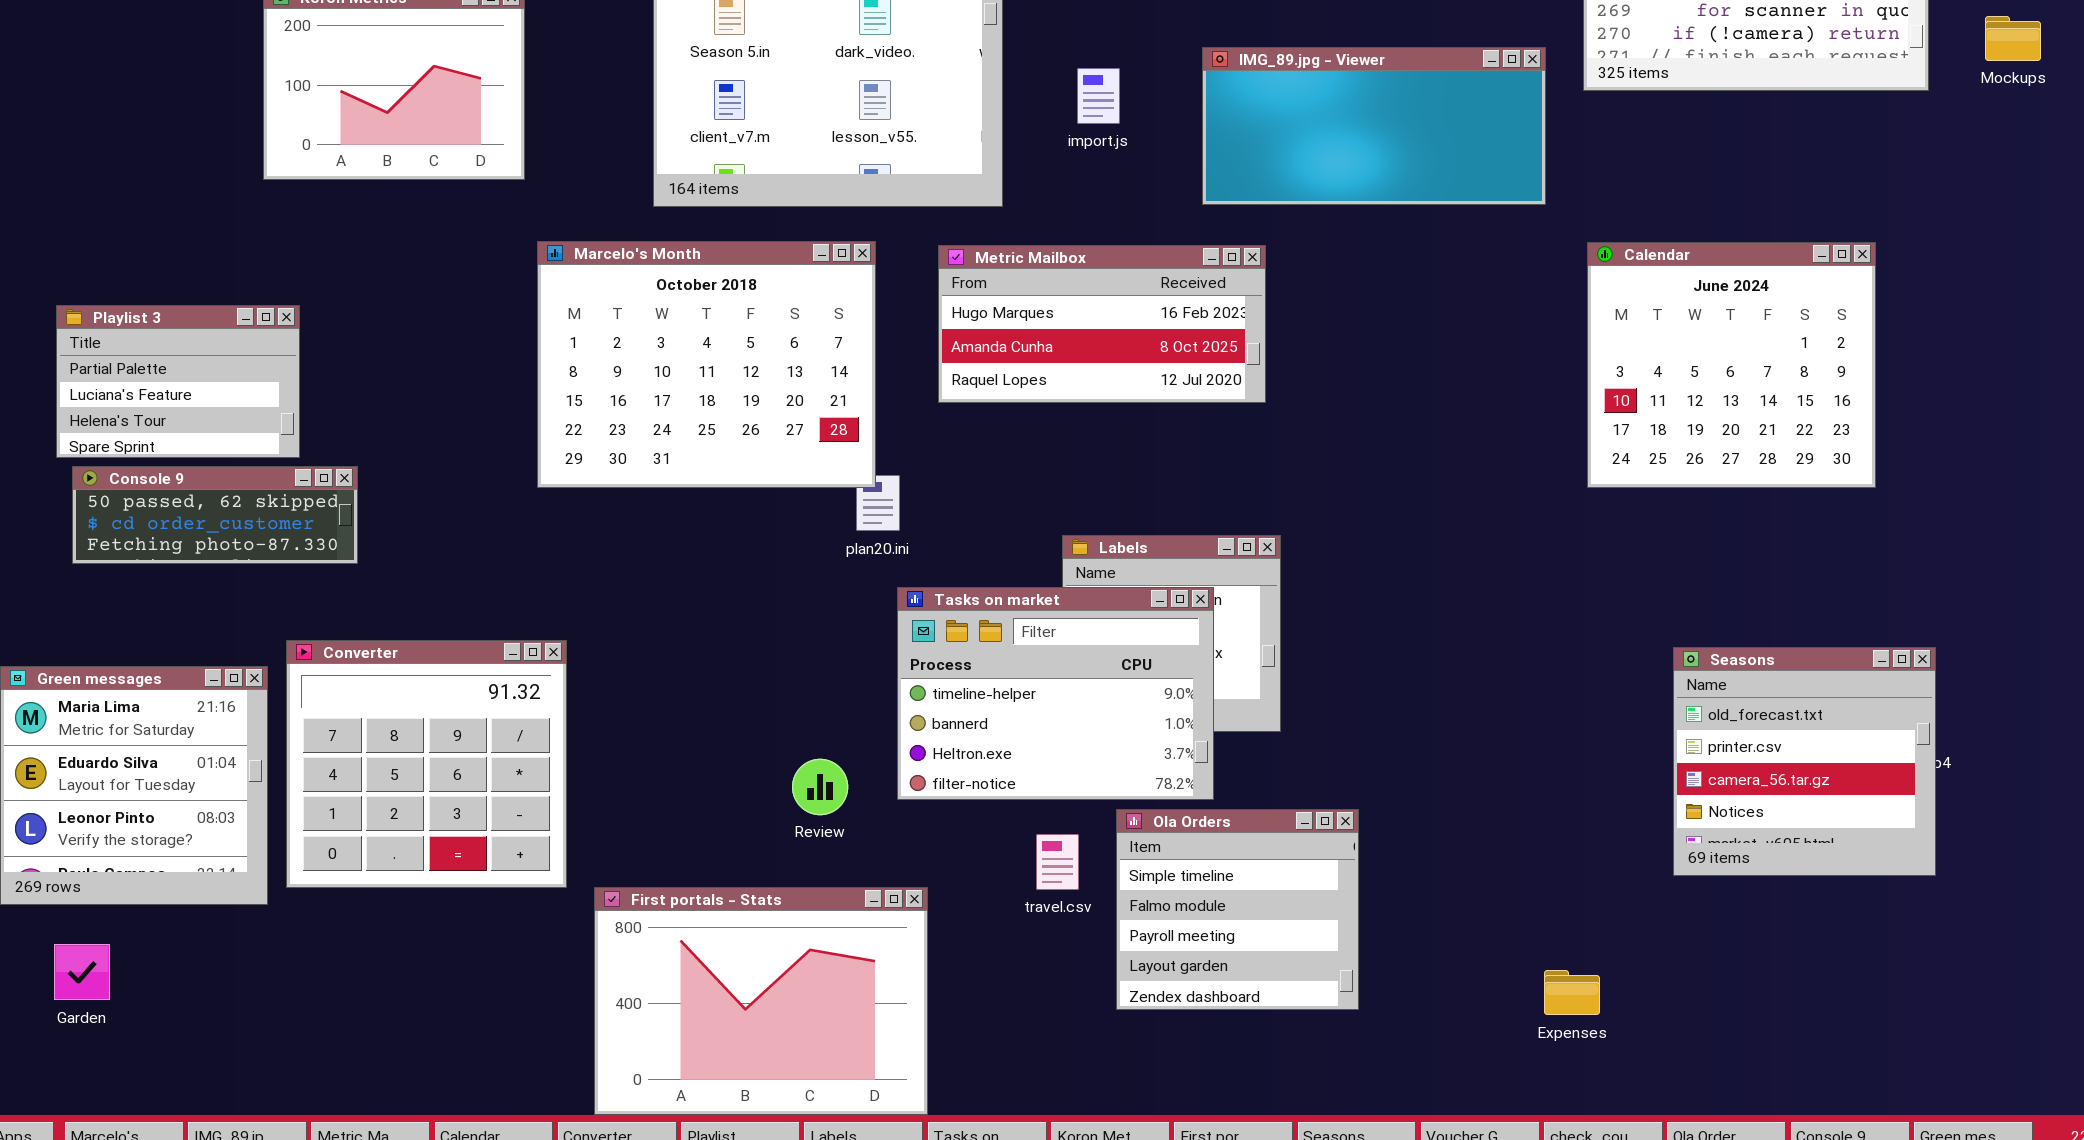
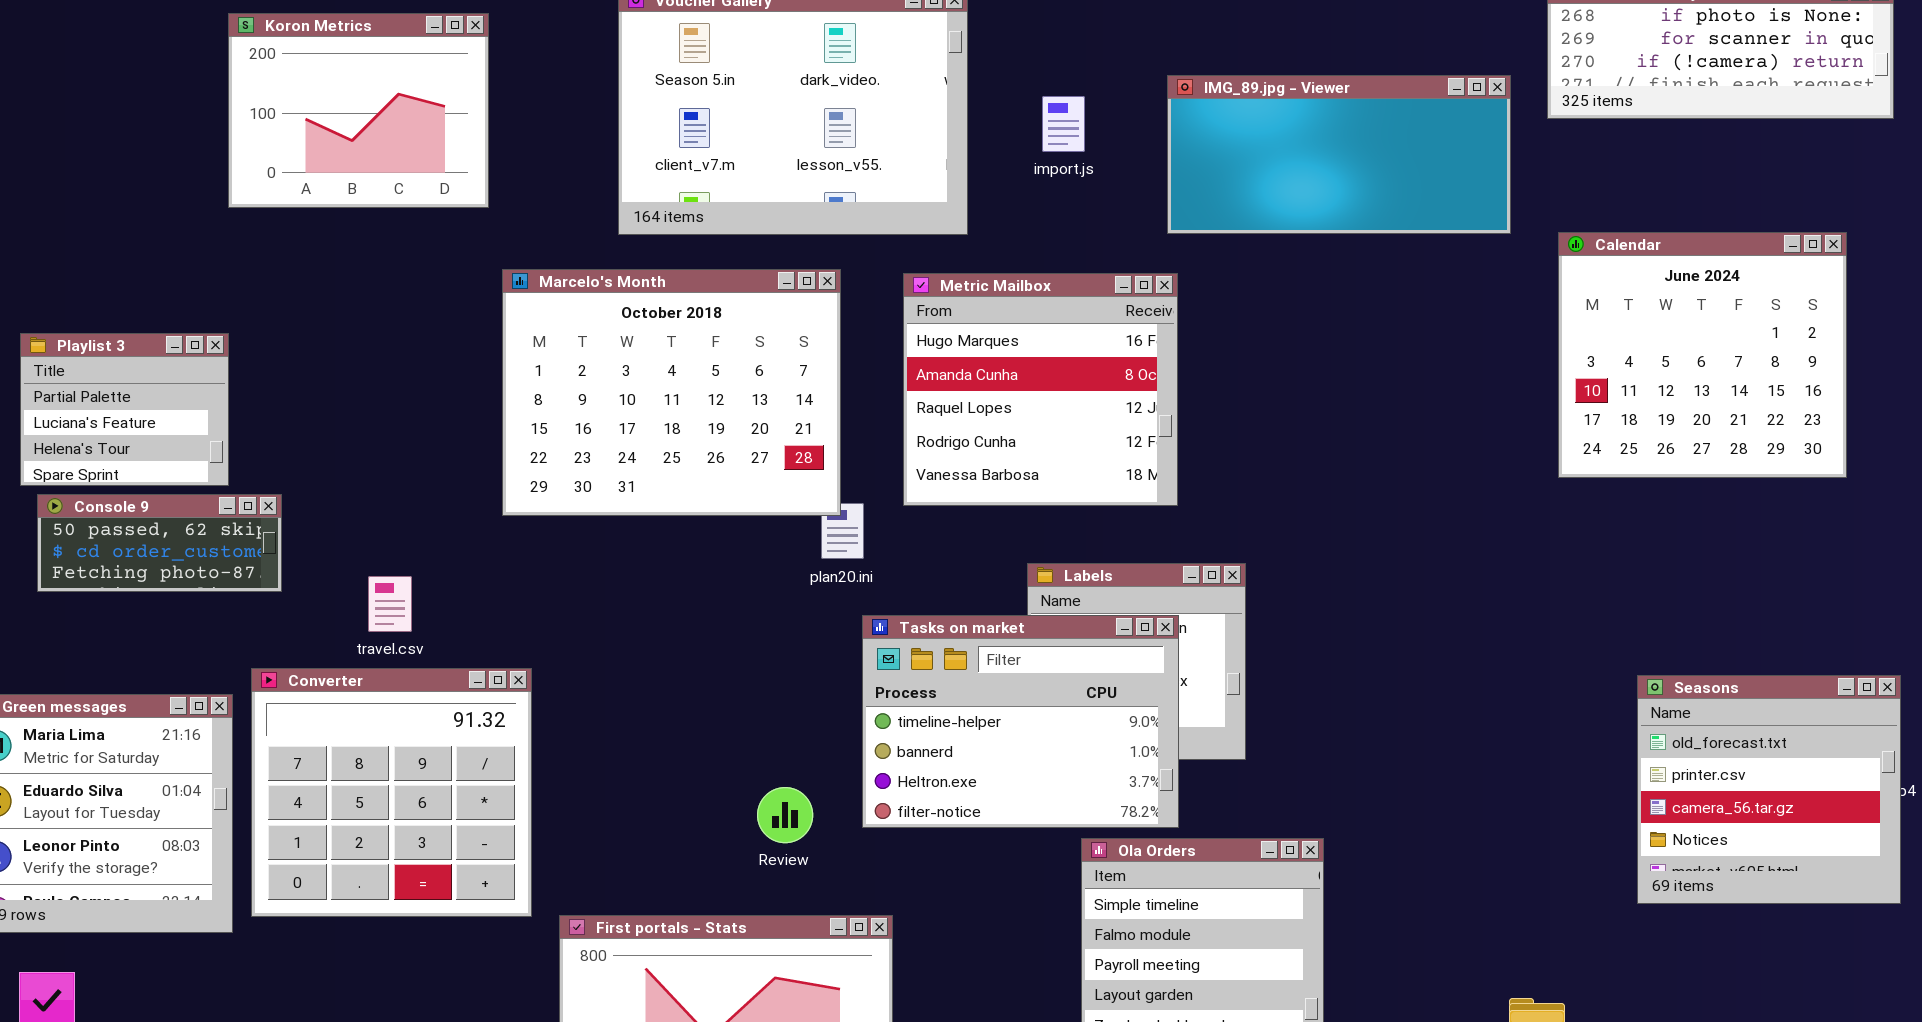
Calendar: [1587,242,1876,488] -> [1558,232,1847,478], moved
Metric Mailbox: [938,245,1266,403] -> [903,273,1178,506], resized
Playlist 3: [56,305,300,458] -> [20,333,229,486], resized
Console 9: [72,466,358,564] -> [37,494,282,592], resized
travel.csv: [1036,834,1079,890] -> [368,576,412,632], moved

